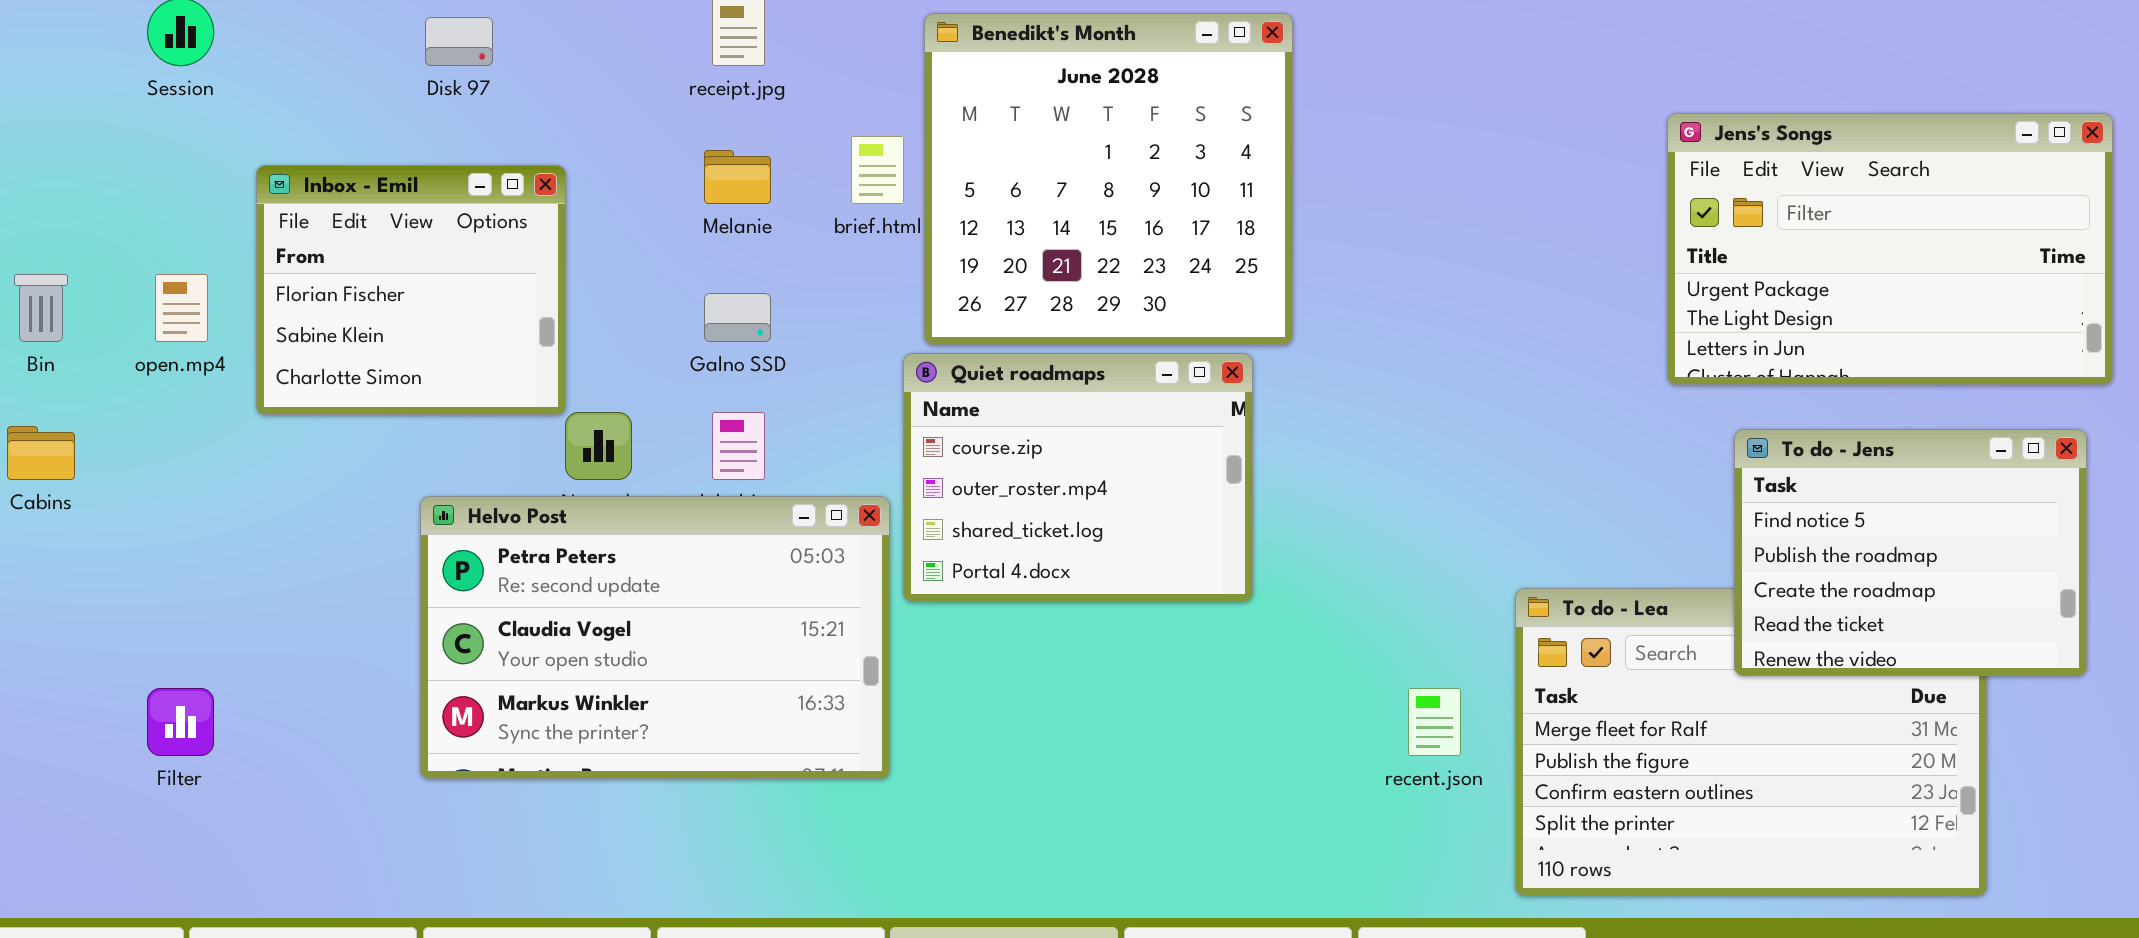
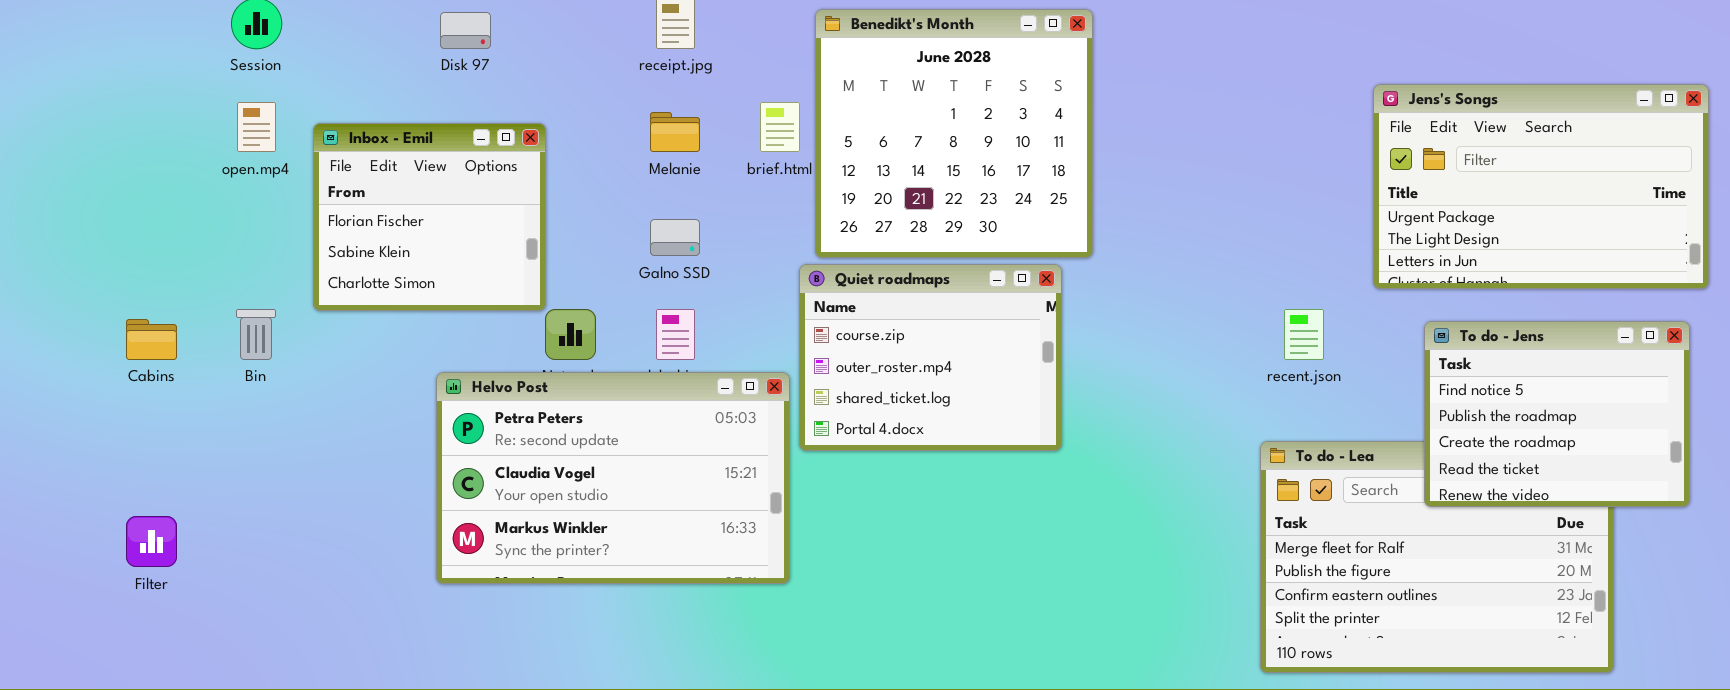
Bin: [14,274,68,342] -> [236,309,276,360], moved
open.mp4: [155,274,208,342] -> [237,102,276,152], moved
Filter: [147,688,214,756] -> [126,516,177,567], moved
recent.json: [1408,688,1461,756] -> [1284,309,1324,360], moved

